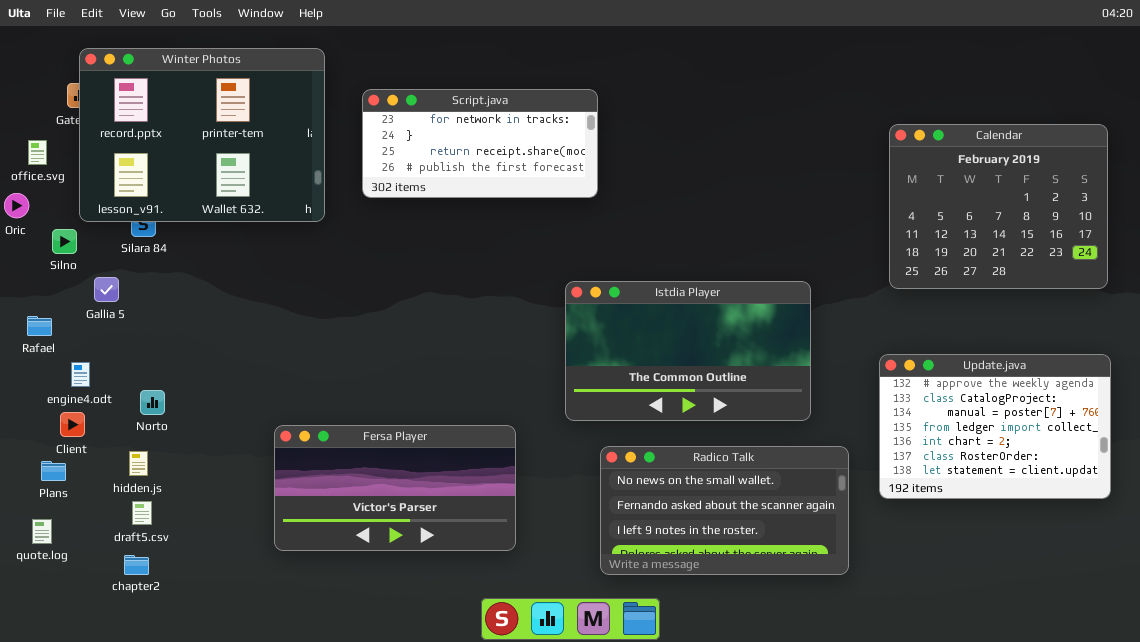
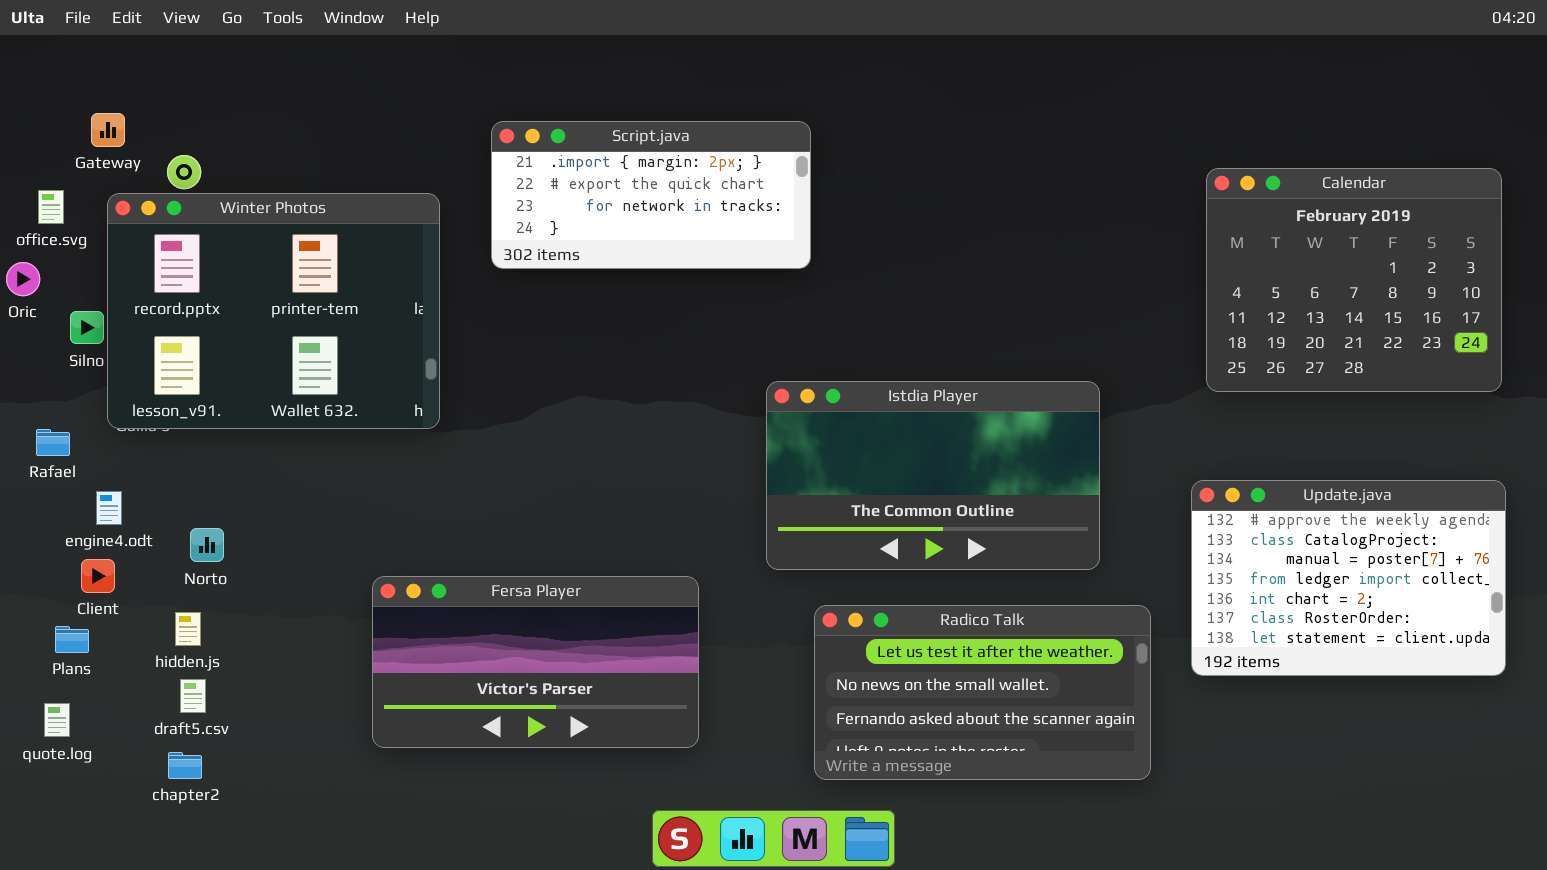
Winter Photos: [79,48,325,222] -> [107,193,440,429], moved
Script.java: [362,89,598,198] -> [491,121,811,269], scrolled up 2 rows
Radico Talk: [600,446,849,575] -> [814,605,1151,780], scrolled up 1 row

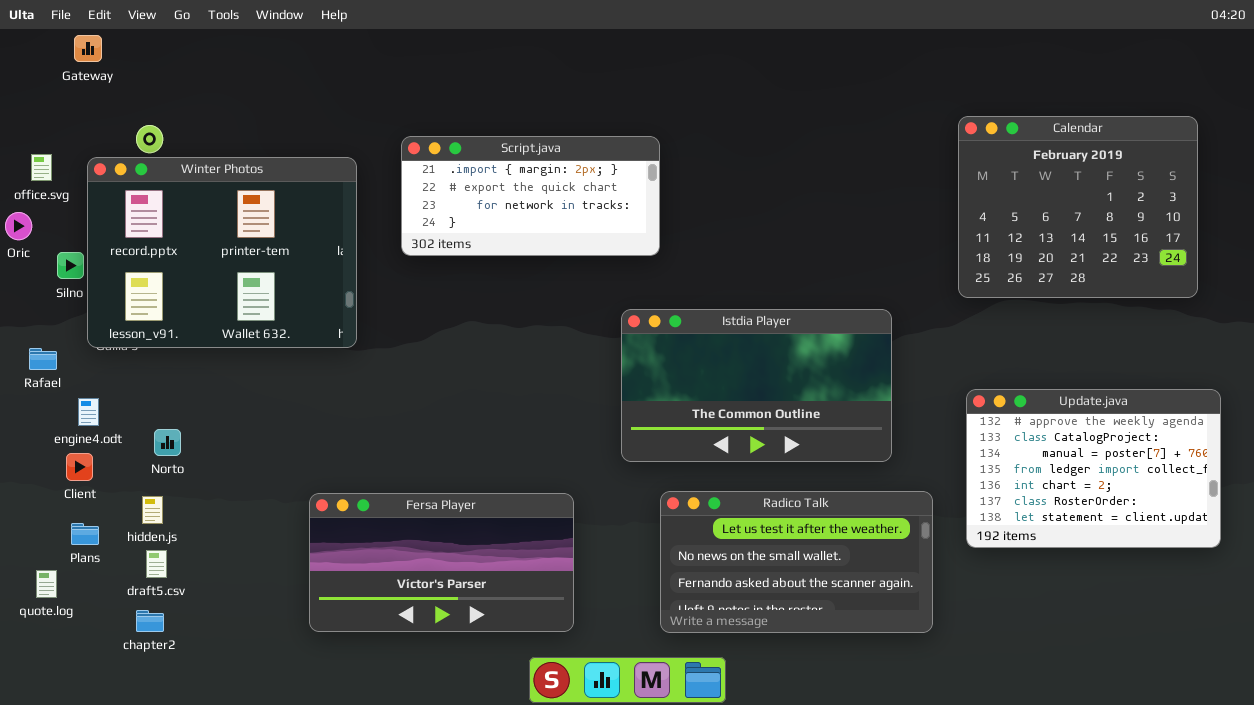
Gateway: [91,113,125,147] -> [74,35,102,62], moved
Script.java: [491,121,811,269] -> [401,136,660,256], moved
Calendar: [1206,168,1502,392] -> [958,116,1198,298], moved
Fersa Player: [372,576,699,748] -> [309,493,574,632], moved
Plans: [55,626,89,653] -> [71,523,99,545], moved

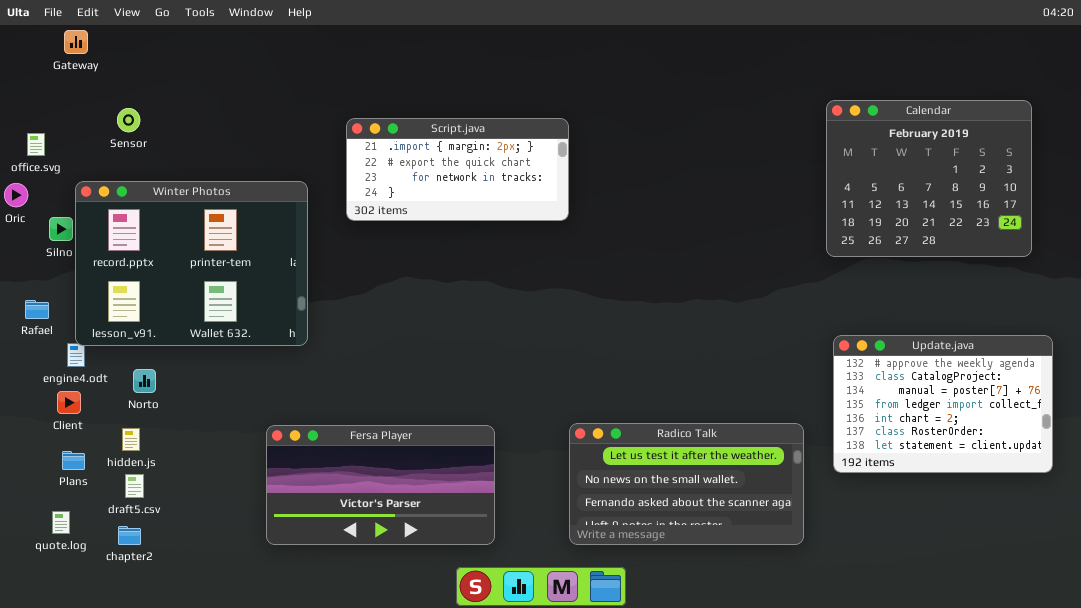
Winter Photos: [87,157,357,348] -> [75,181,308,346], moved
Istdia Player: [621,309,892,462] -> none, closed
quote.log: [36,570,57,598] -> [52,511,70,534], moved

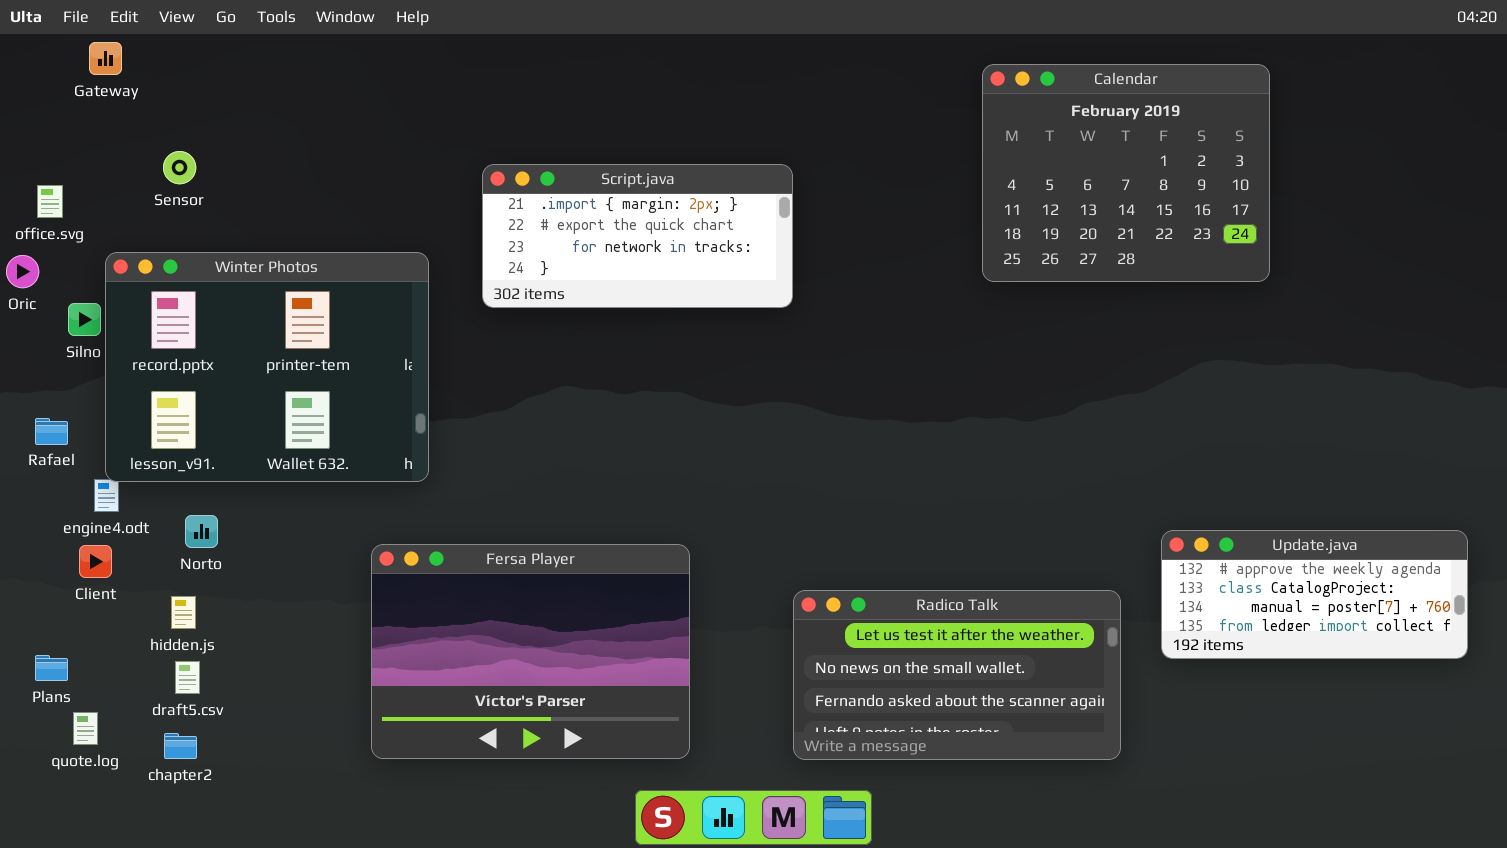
Calendar: [826,100,1032,257] -> [982,64,1270,282], moved
Update.java: [833,335,1053,473] -> [1161,530,1468,659], resized
Fersa Player: [266,425,495,545] -> [371,544,690,759], resized
Plans: [62,451,85,470] -> [35,655,68,681], moved

